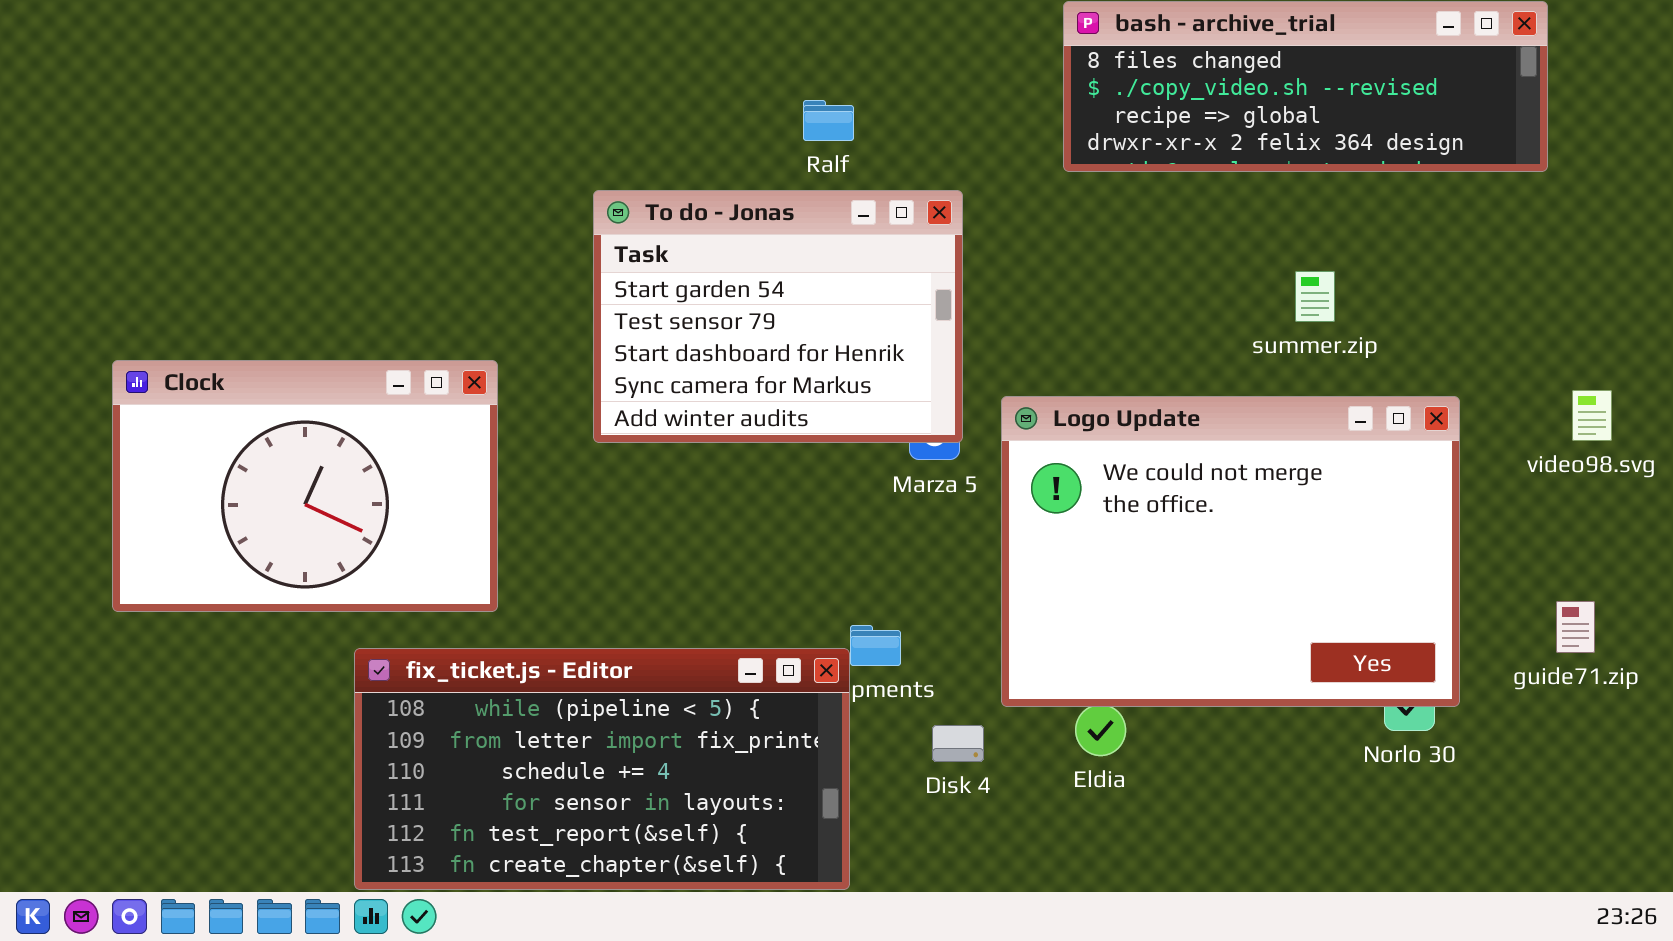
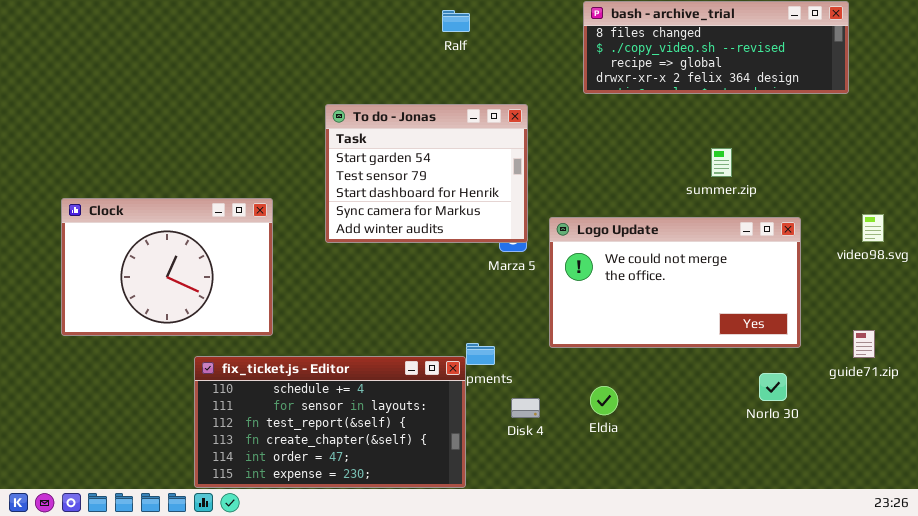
Ralf: [803,100,854,141] -> [442,10,470,32], moved
Logo Update: [1001,396,1460,707] -> [549,217,801,348], resized
fix_ticket.js - Editor: [354,648,850,890] -> [194,356,466,488], scrolled down 2 rows

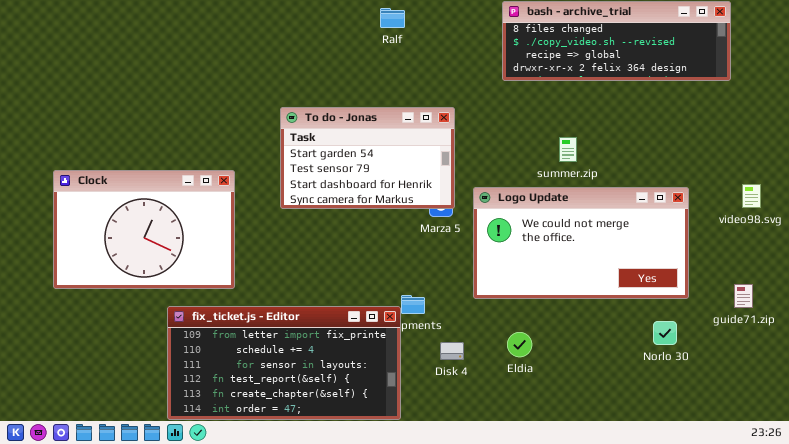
To do - Jonas: [325,104,528,243] -> [280,107,455,209], resized
summer.zip: [711,148,732,177] -> [559,137,577,162], moved
fix_ticket.js - Editor: [194,356,466,488] -> [167,306,401,420], scrolled up 1 row

